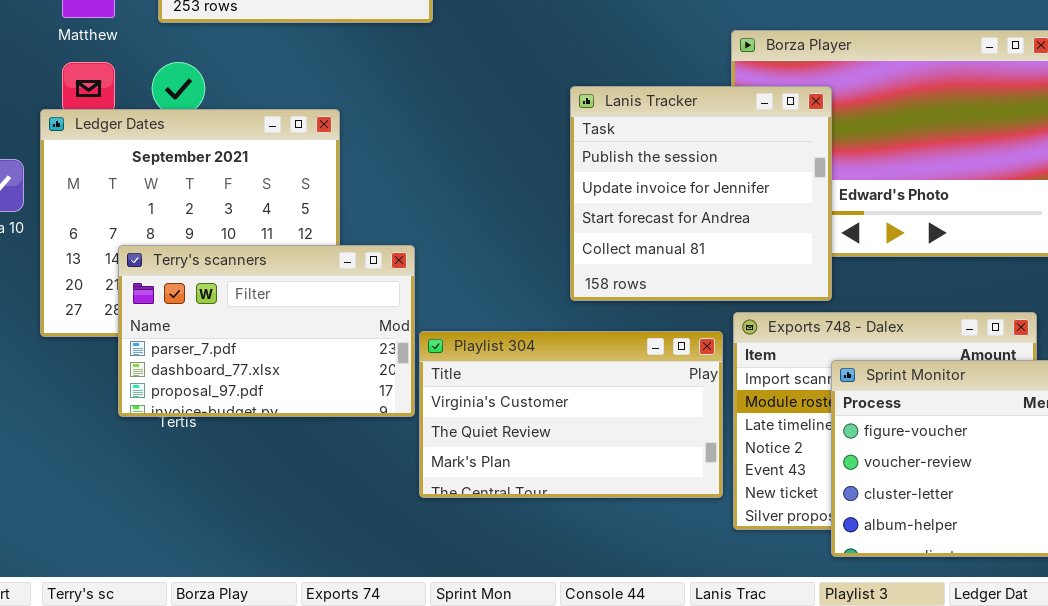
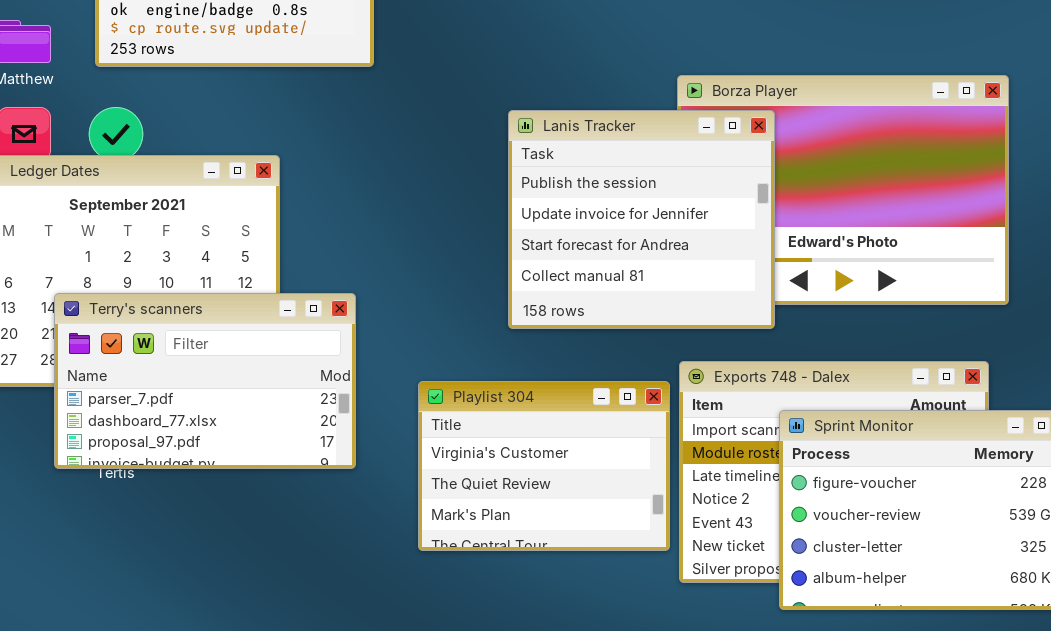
Lanis Tracker: [570,86,832,301] -> [508,110,775,329], moved
Playlist 304: [419,331,723,498] -> [418,381,670,551], resized

